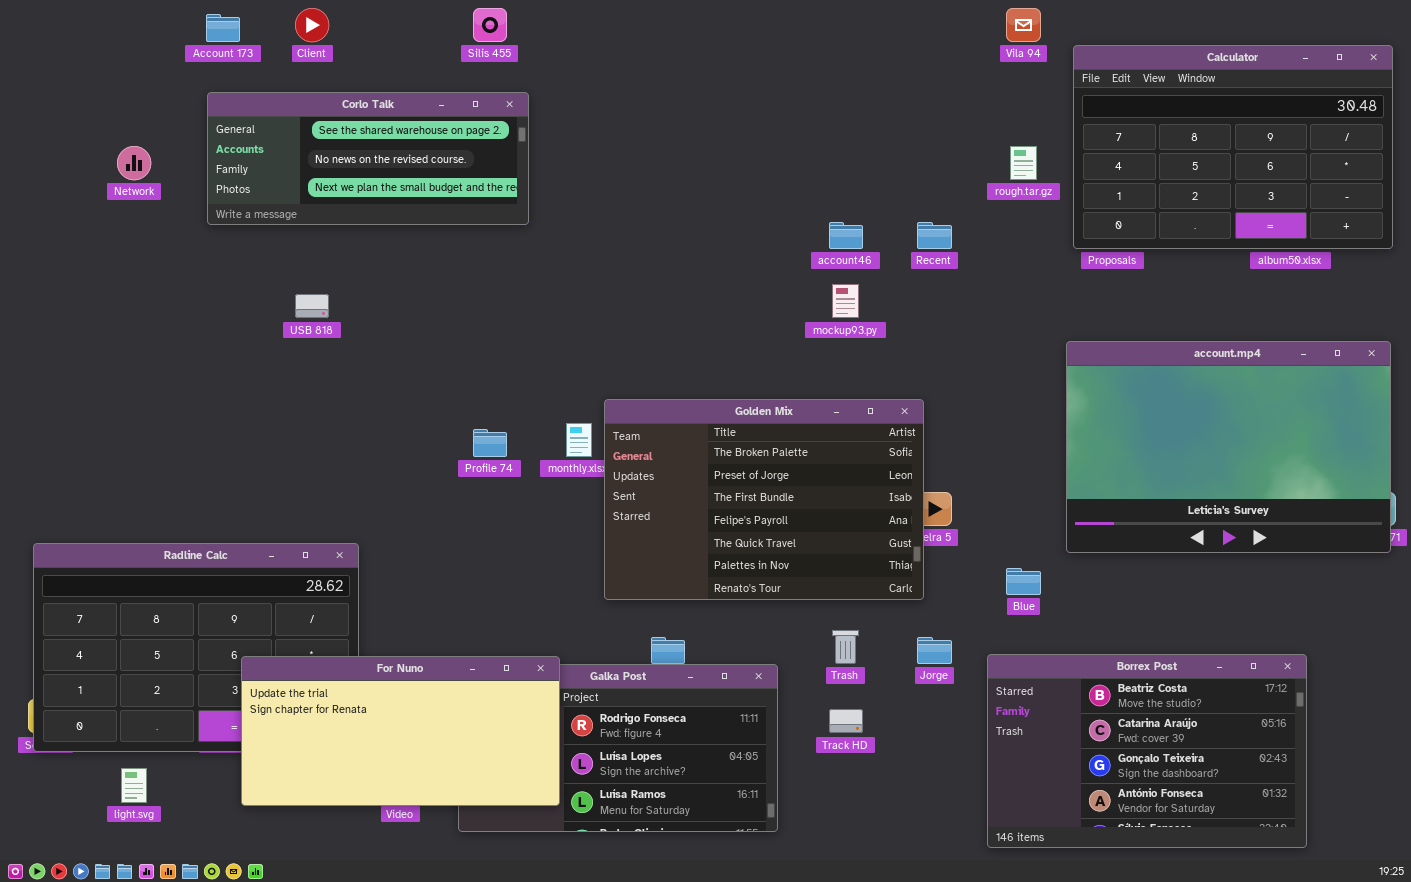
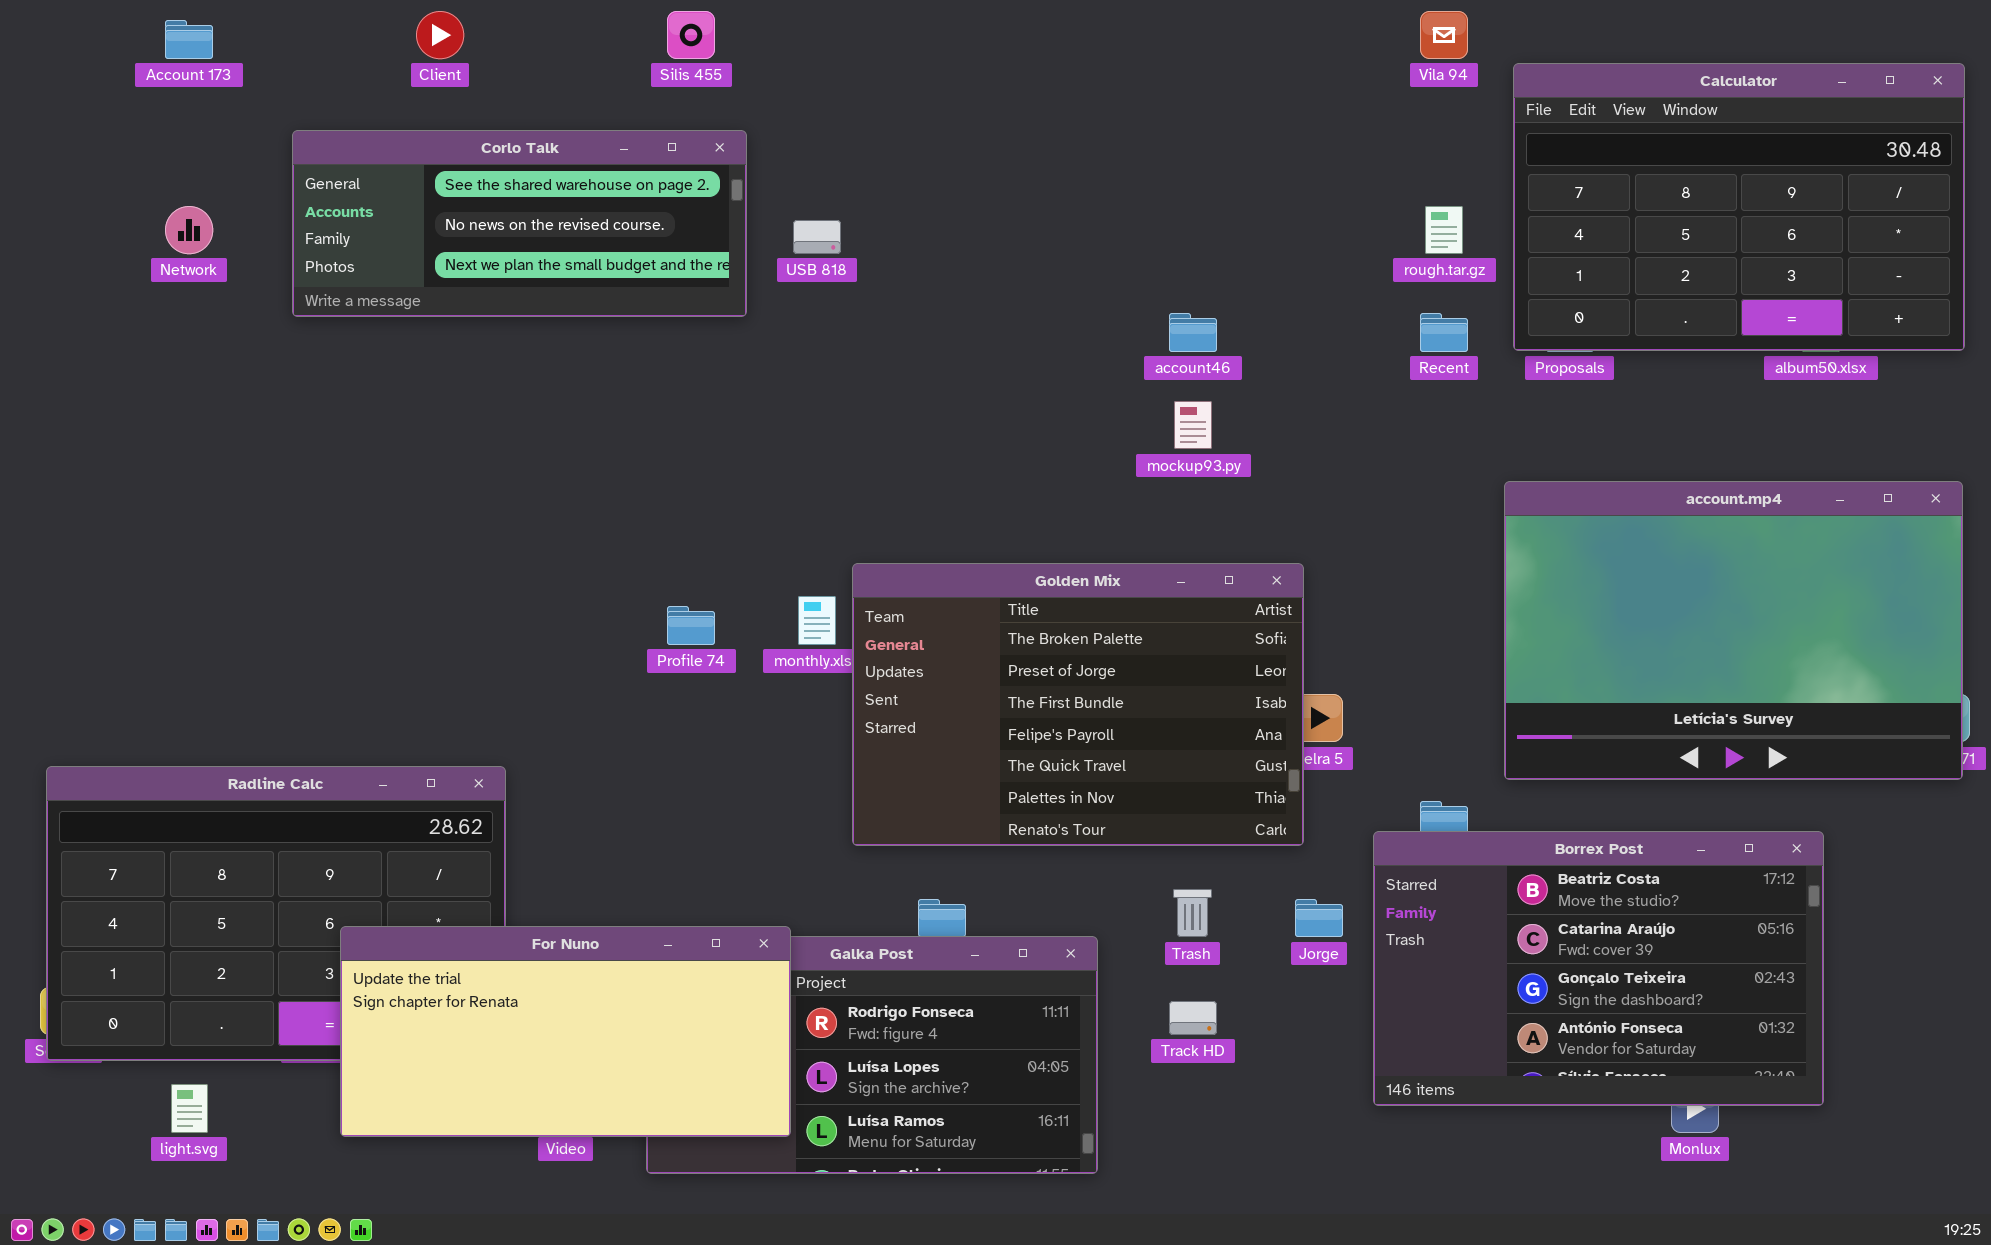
Account 173: [206,14,240,42] -> [165,20,213,59], moved
Recent: [917,222,952,249] -> [1420,313,1468,352], moved
USB 818: [295,294,329,318] -> [793,220,841,254], moved
Borrex Post: [987,654,1307,848] -> [1373,831,1824,1106], moved

